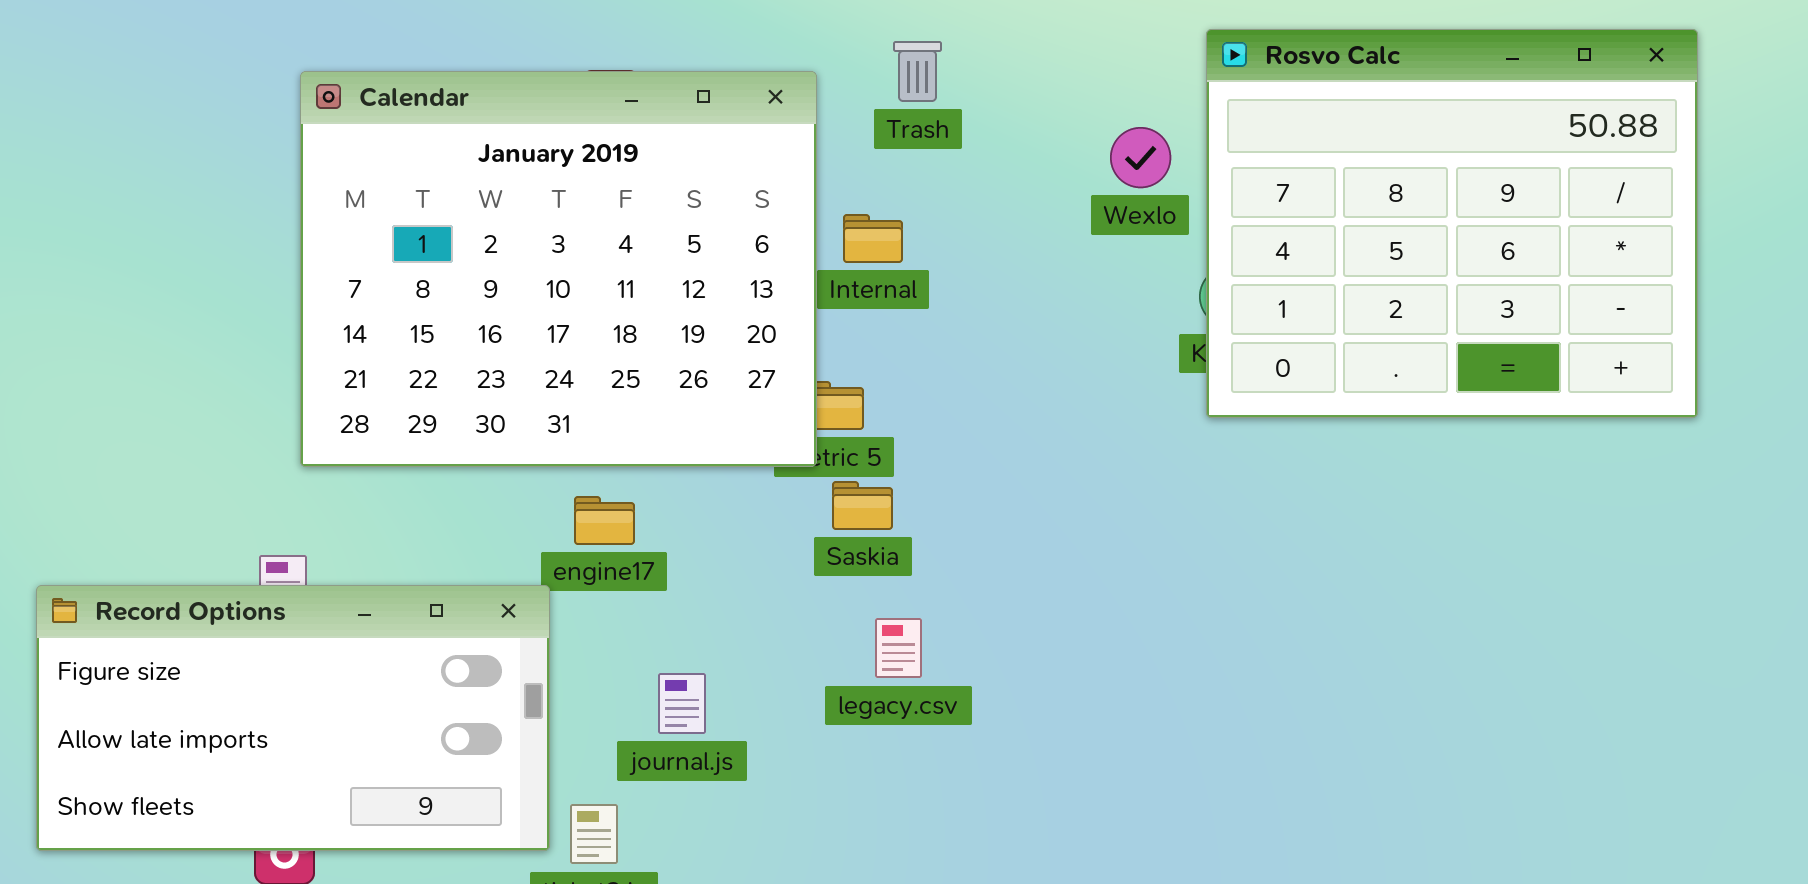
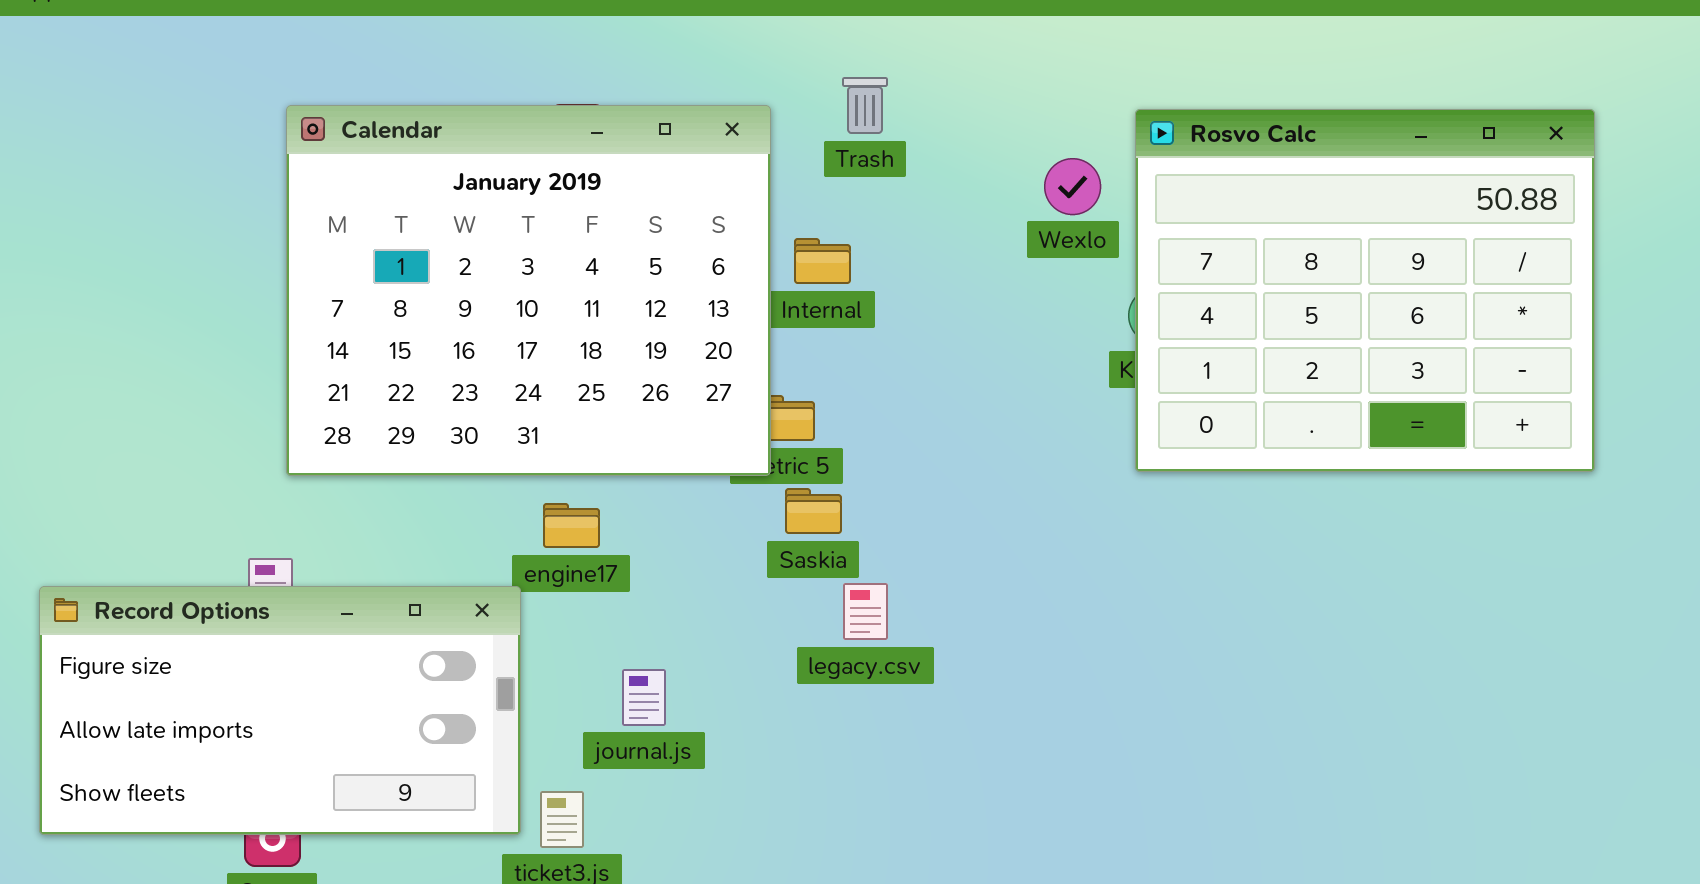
Rosvo Calc: [1206,29,1698,418] -> [1135,109,1595,472], moved
legacy.csv: [875,618,922,678] -> [843,583,888,640], moved

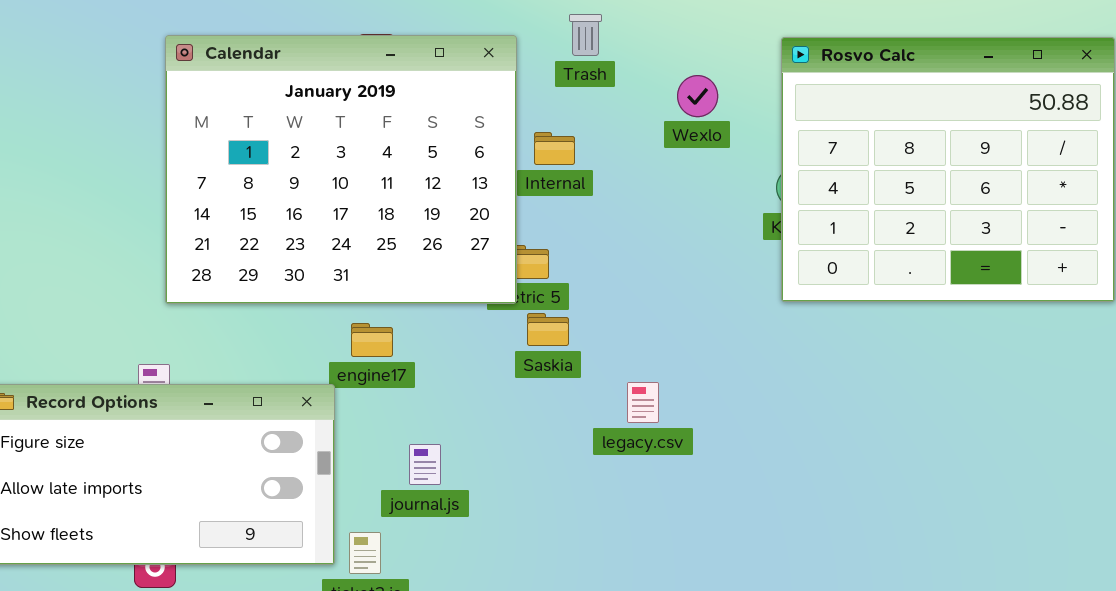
Wexlo: [1044,158,1101,215] -> [677,75,718,117], moved
legacy.csv: [843,583,888,640] -> [627,382,659,423], moved

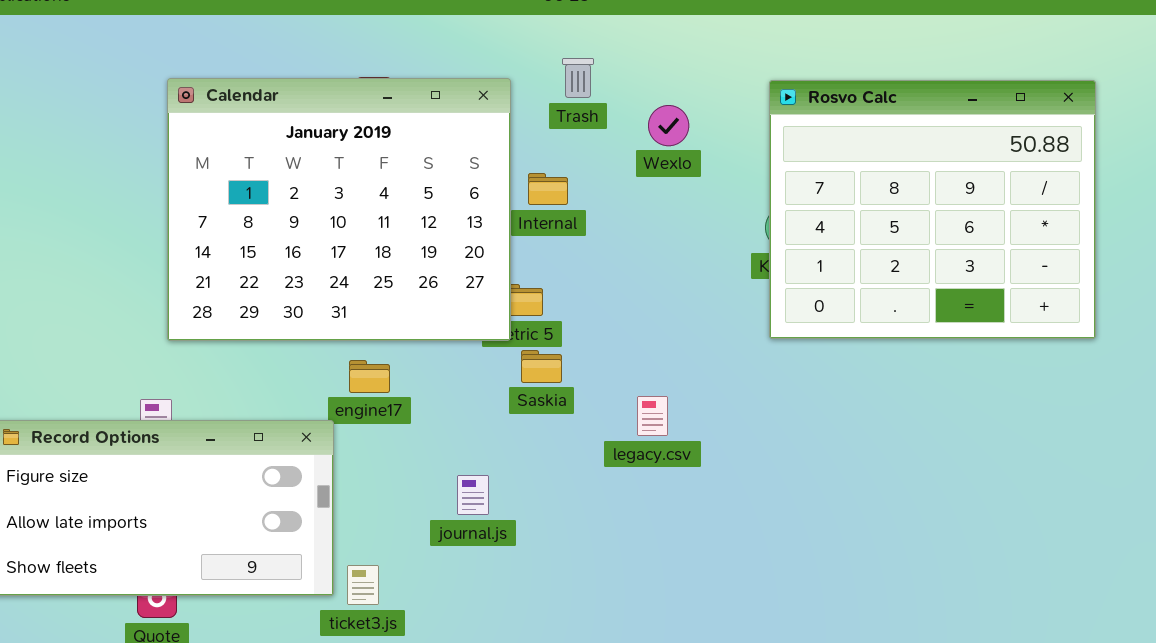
Wexlo: [677,75,718,117] -> [648,105,689,146], moved
legacy.csv: [627,382,659,423] -> [637,396,668,436], moved
journal.js: [409,444,441,485] -> [457,475,489,515], moved

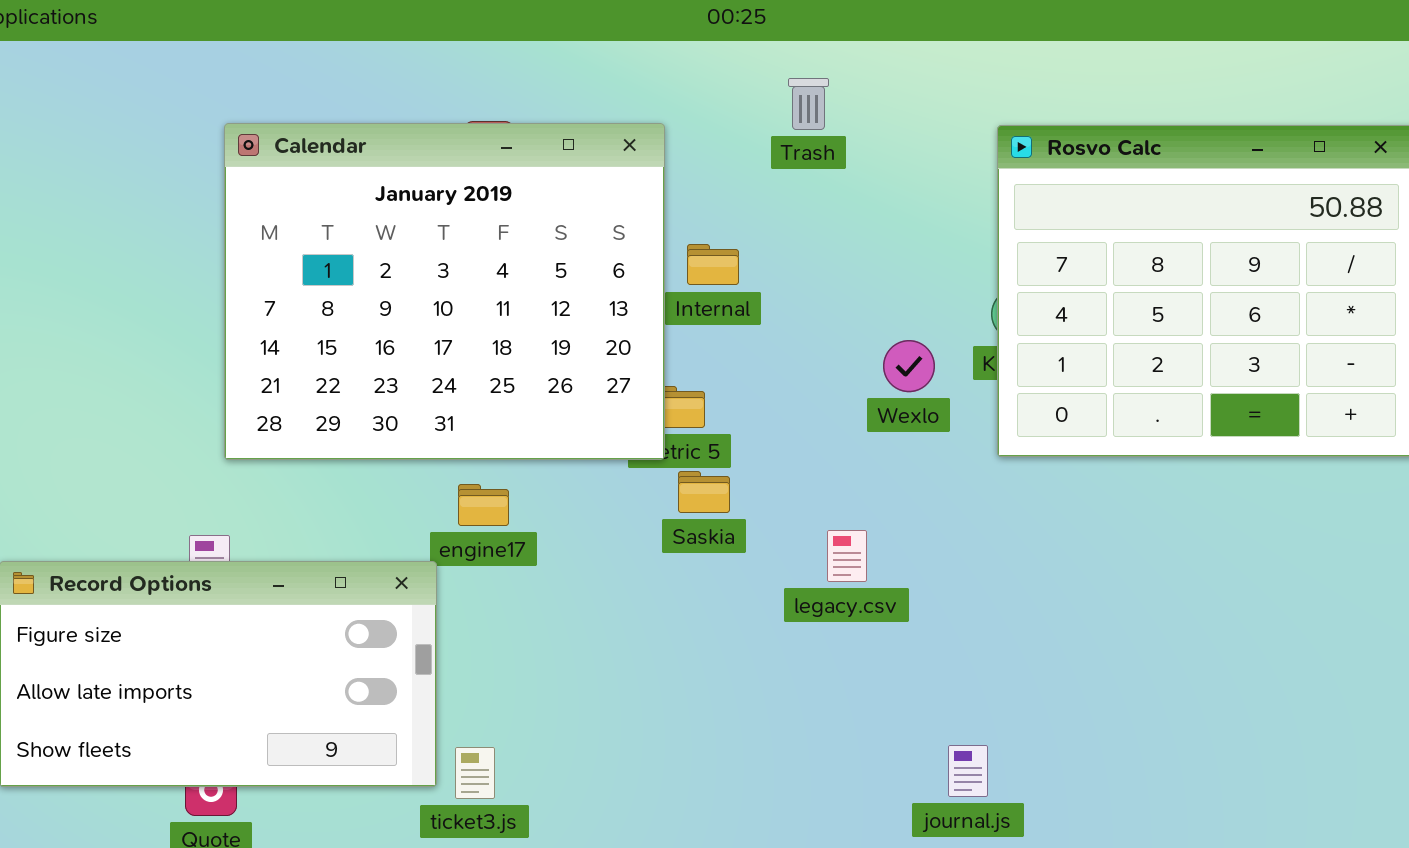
Trash: [562,58,594,98] -> [788,78,829,130], moved
Wexlo: [648,105,689,146] -> [883,340,935,392], moved
journal.js: [457,475,489,515] -> [948,745,988,797], moved

